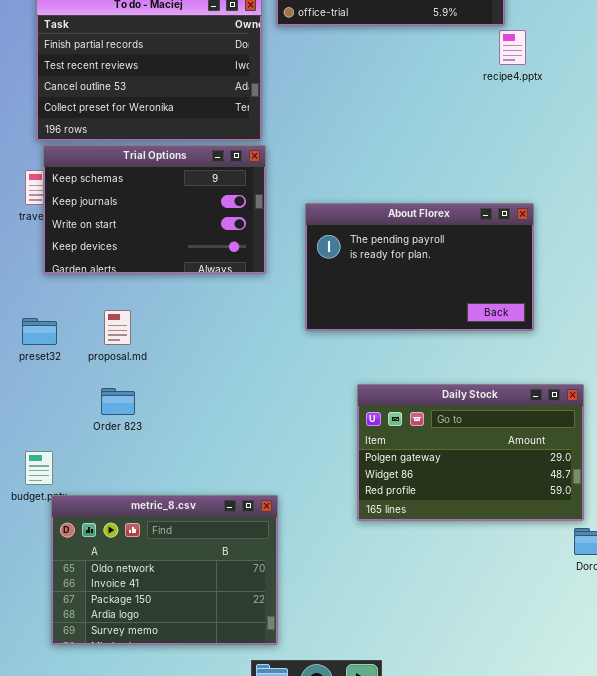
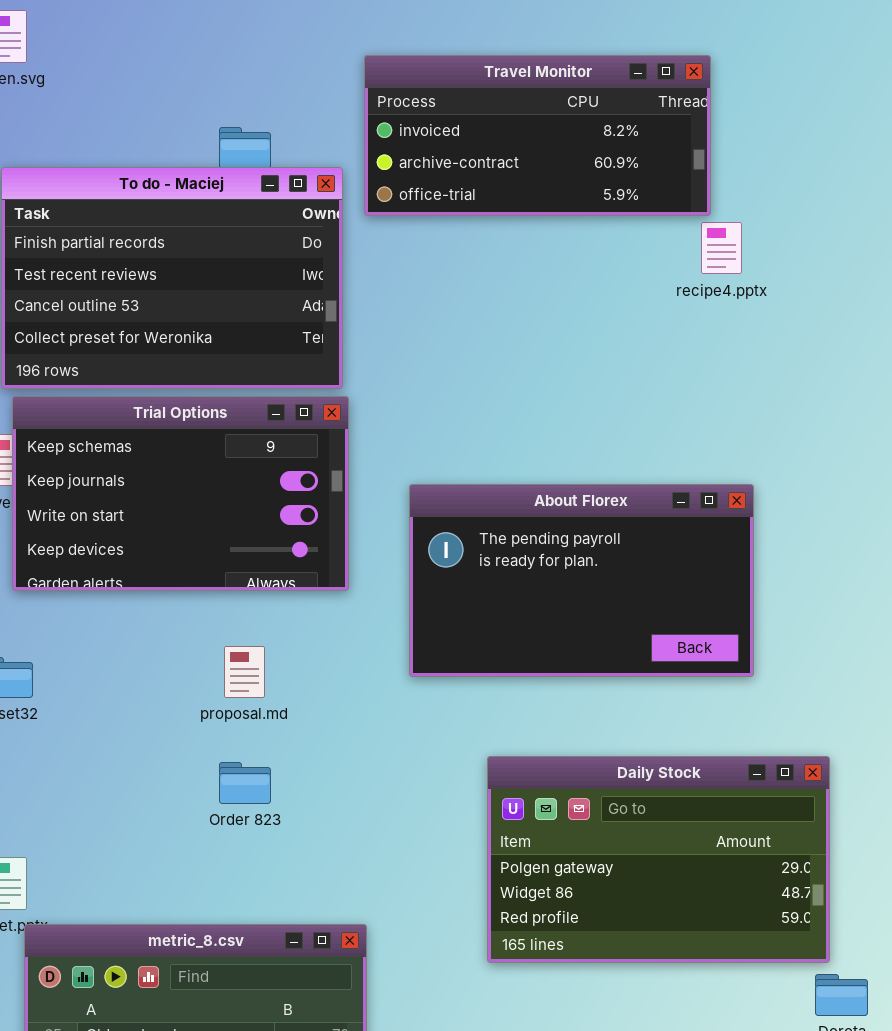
proposal.md: [104,310,131,345] -> [224,646,265,698], moved
Order 823: [101,388,135,415] -> [219,762,271,804], moved

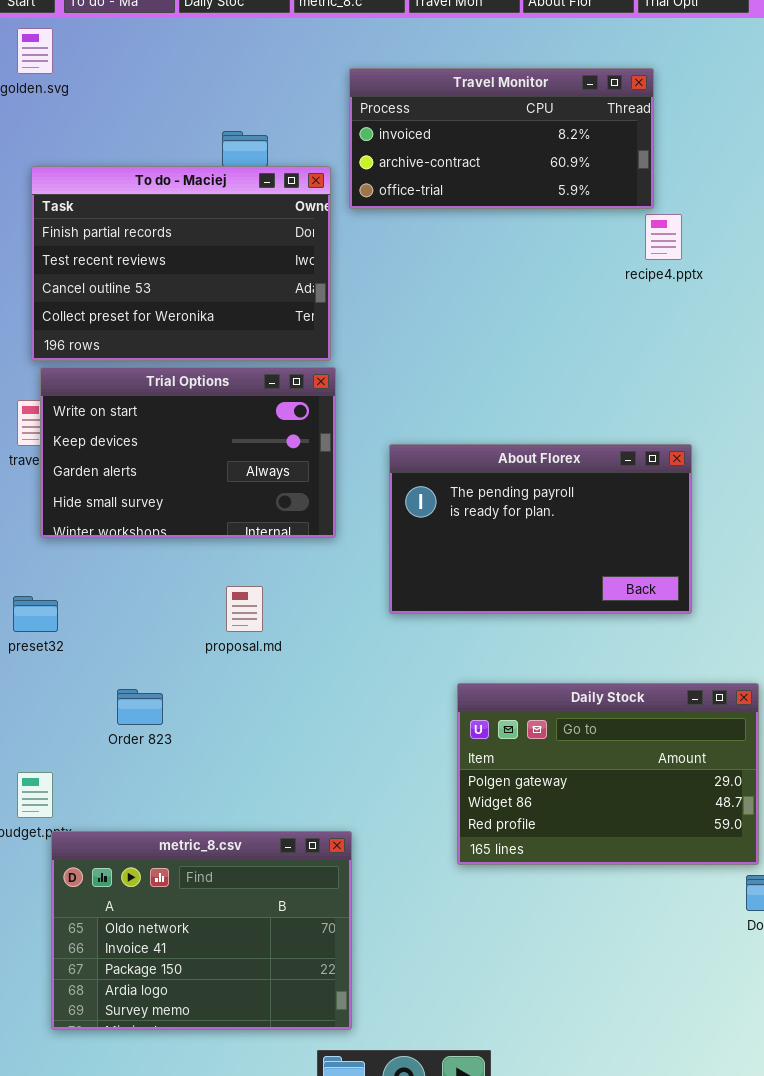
Trial Options: [12,396,349,591] -> [40,367,336,538], scrolled down 2 rows
Order 823: [219,762,271,804] -> [117,689,163,725], moved

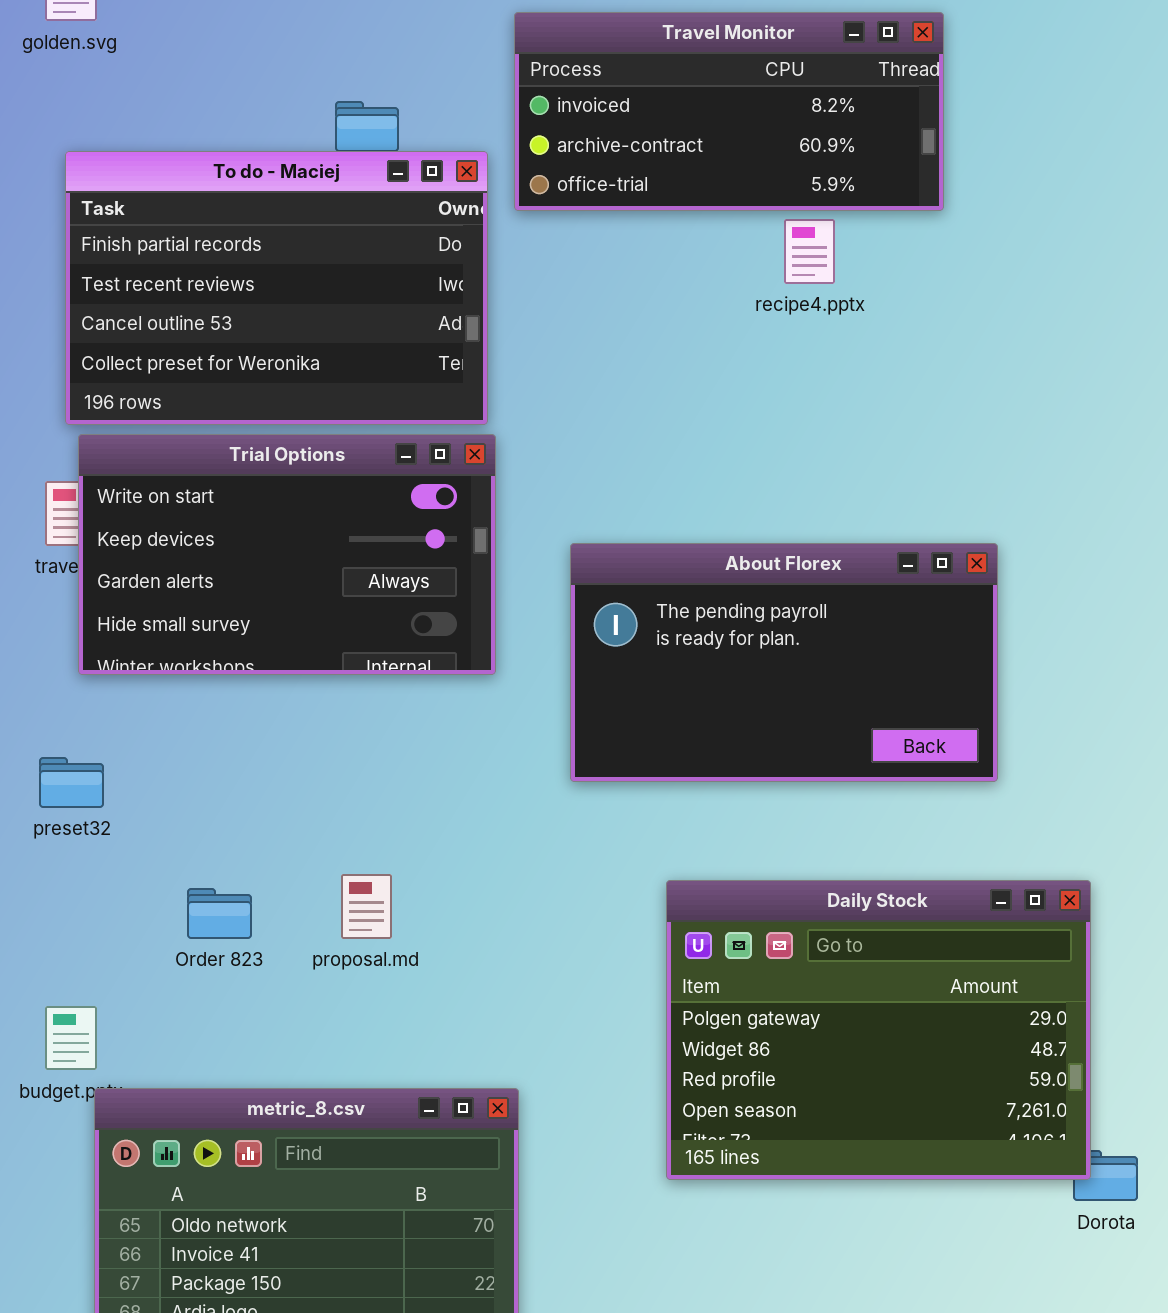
recipe4.pptx: [645,214,682,260] -> [784,219,835,284], moved
proposal.md: [226,586,263,632] -> [341,874,392,939], moved
Daily Stock: [457,683,759,865] -> [666,880,1091,1180], resized

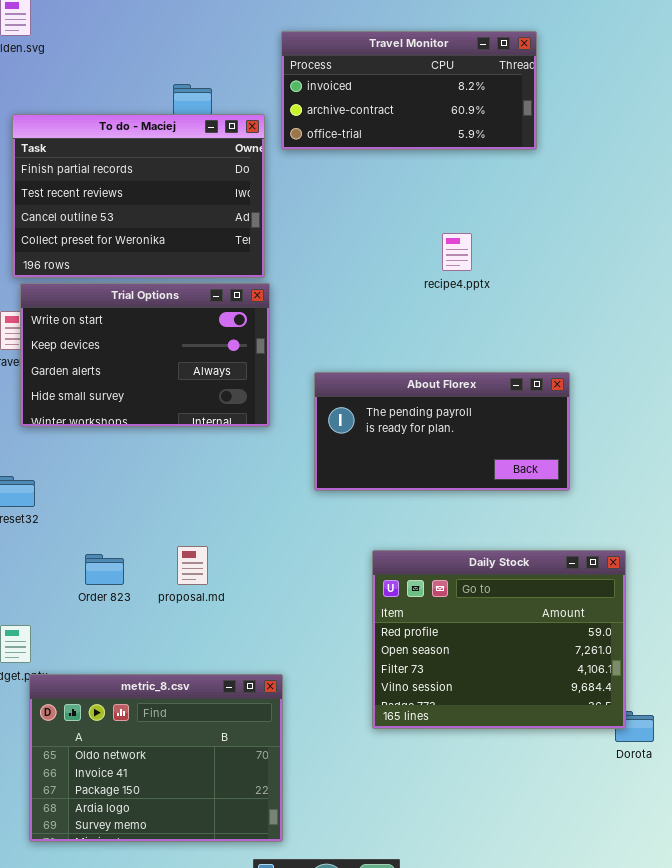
recipe4.pptx: [784,219,835,284] -> [442,233,472,271], moved
About Florex: [570,543,998,782] -> [314,372,570,491], resized
Daily Stock: [666,880,1091,1180] -> [372,550,626,729], scrolled down 2 rows

